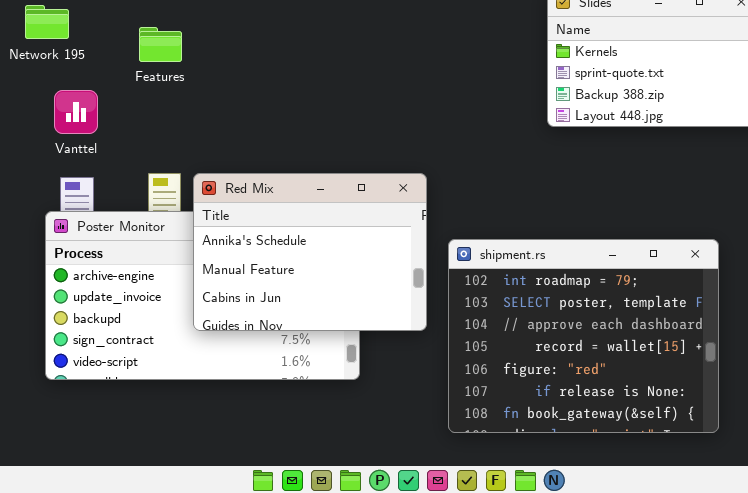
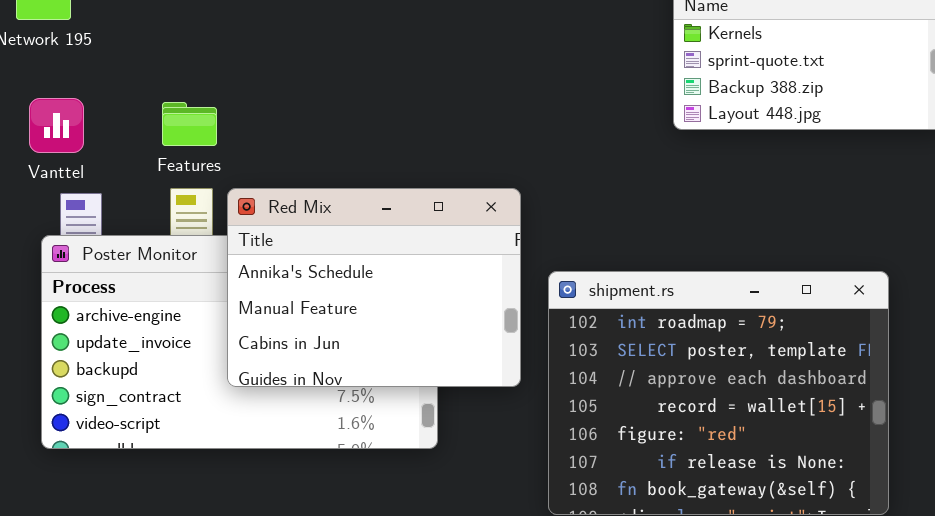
Features: [139,27,182,62] -> [162,102,217,146], moved
Vanttel: [54,90,98,134] -> [29,98,84,153], moved

